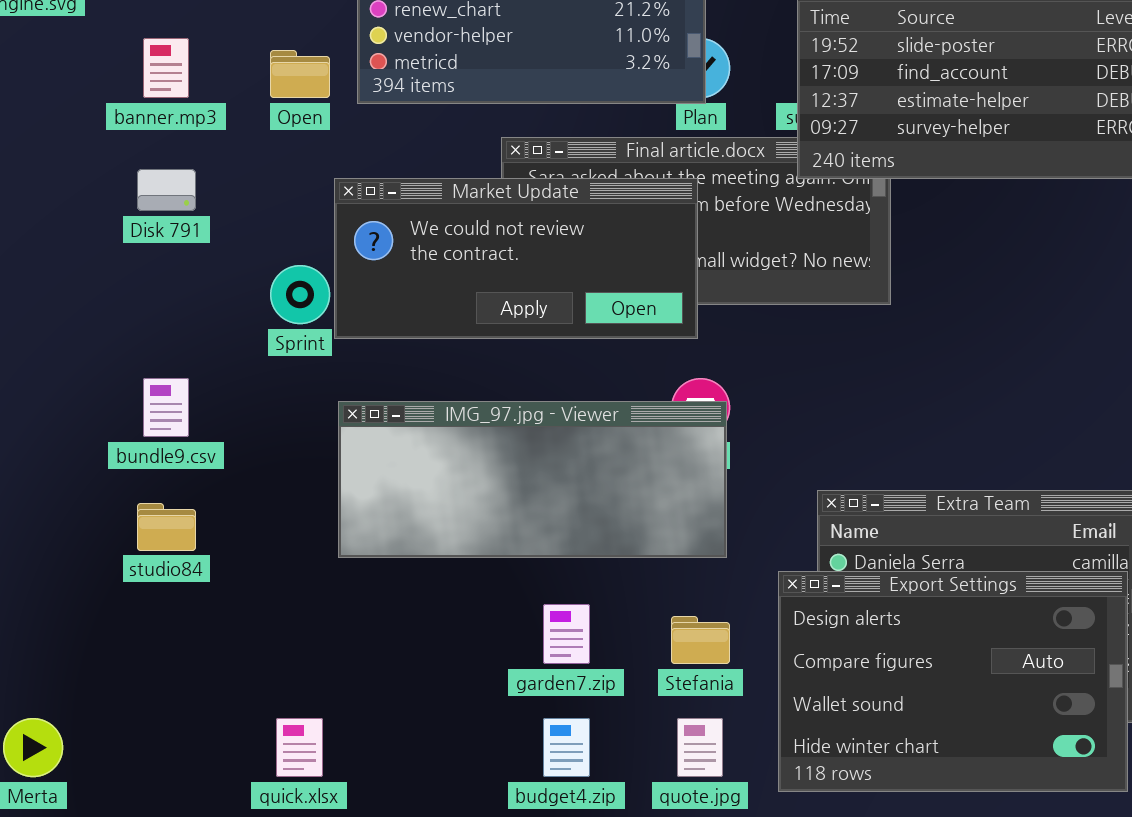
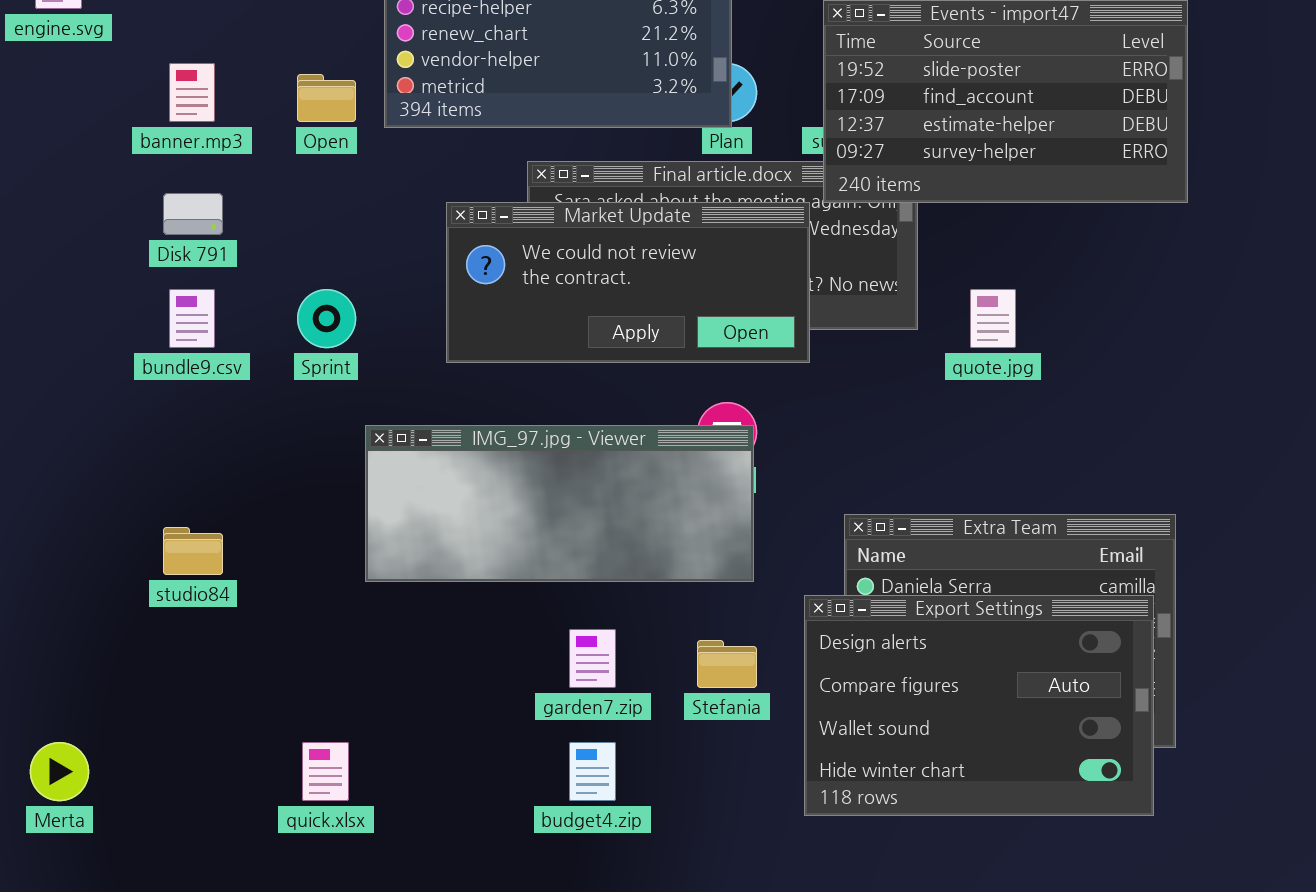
Market Update: [334,178,698,339] -> [446,202,810,363], moved
bundle9.csv: [143,378,189,437] -> [169,289,215,348], moved
quote.jpg: [677,718,723,777] -> [970,289,1016,348], moved

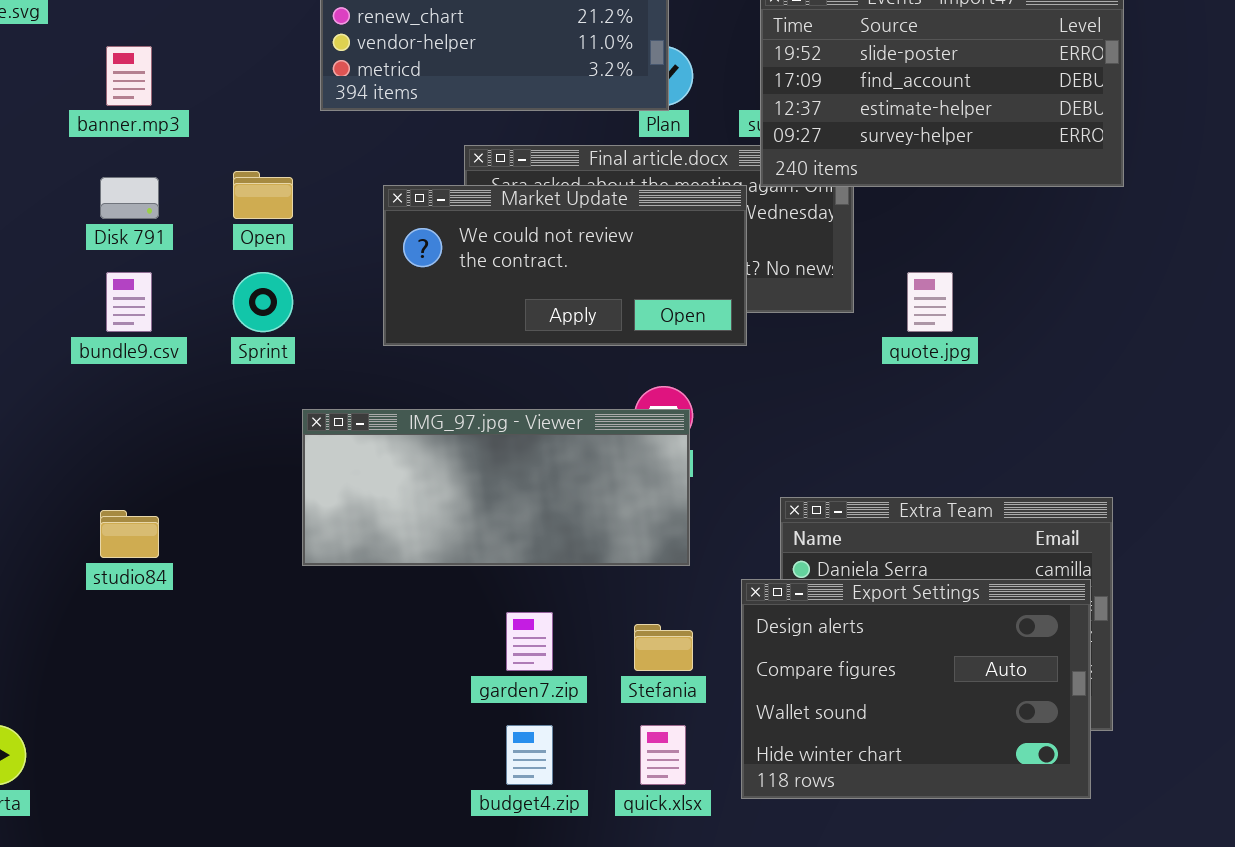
Open: [297,74,356,122] -> [233,171,293,219], moved
quick.xlsx: [302,742,349,801] -> [640,725,686,785], moved

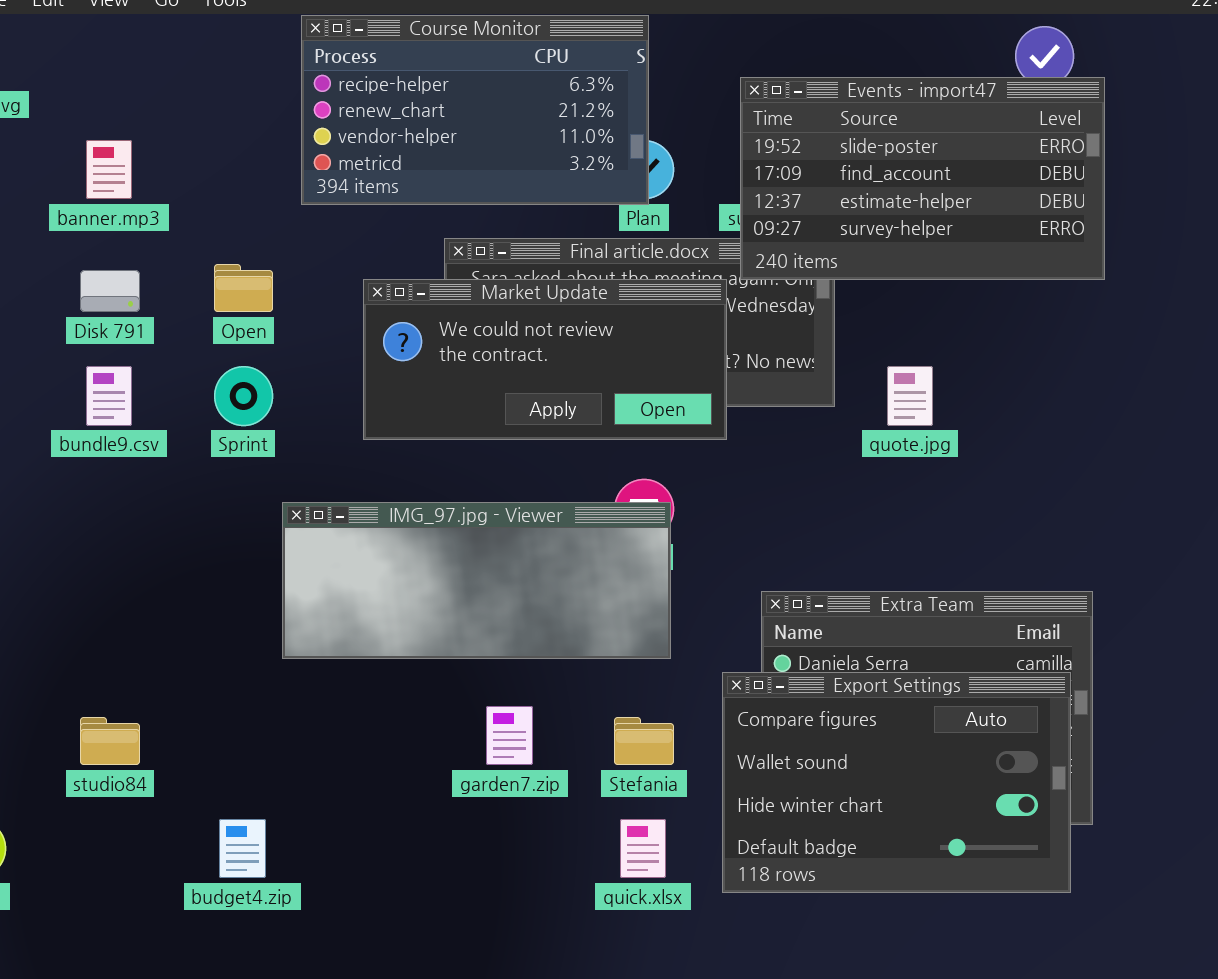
studio84: [100,510,159,558] -> [80,717,140,765], moved
Export Settings: [741,579,1091,799] -> [722,672,1071,893], scrolled down 1 row
budget4.zip: [506,725,553,785] -> [219,819,266,878], moved

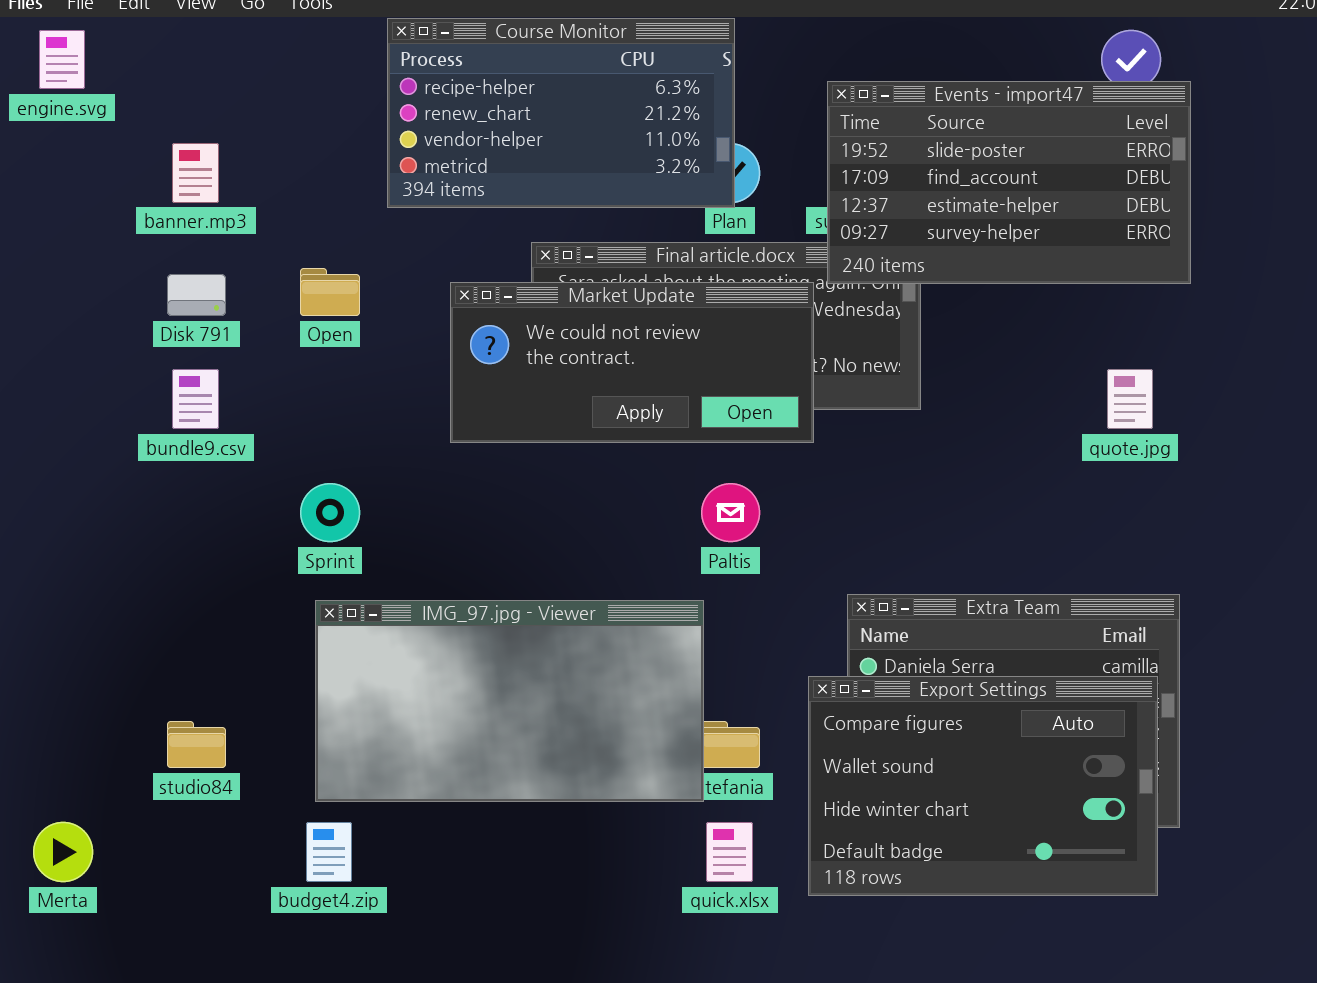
Sprint: [214,366,273,426] -> [300,483,360,542], moved
quote.jpg: [887,366,933,426] -> [1107,369,1153,429], moved
IMG_97.jpg - Viewer: [282,502,671,659] -> [315,600,704,802], moved, resized

